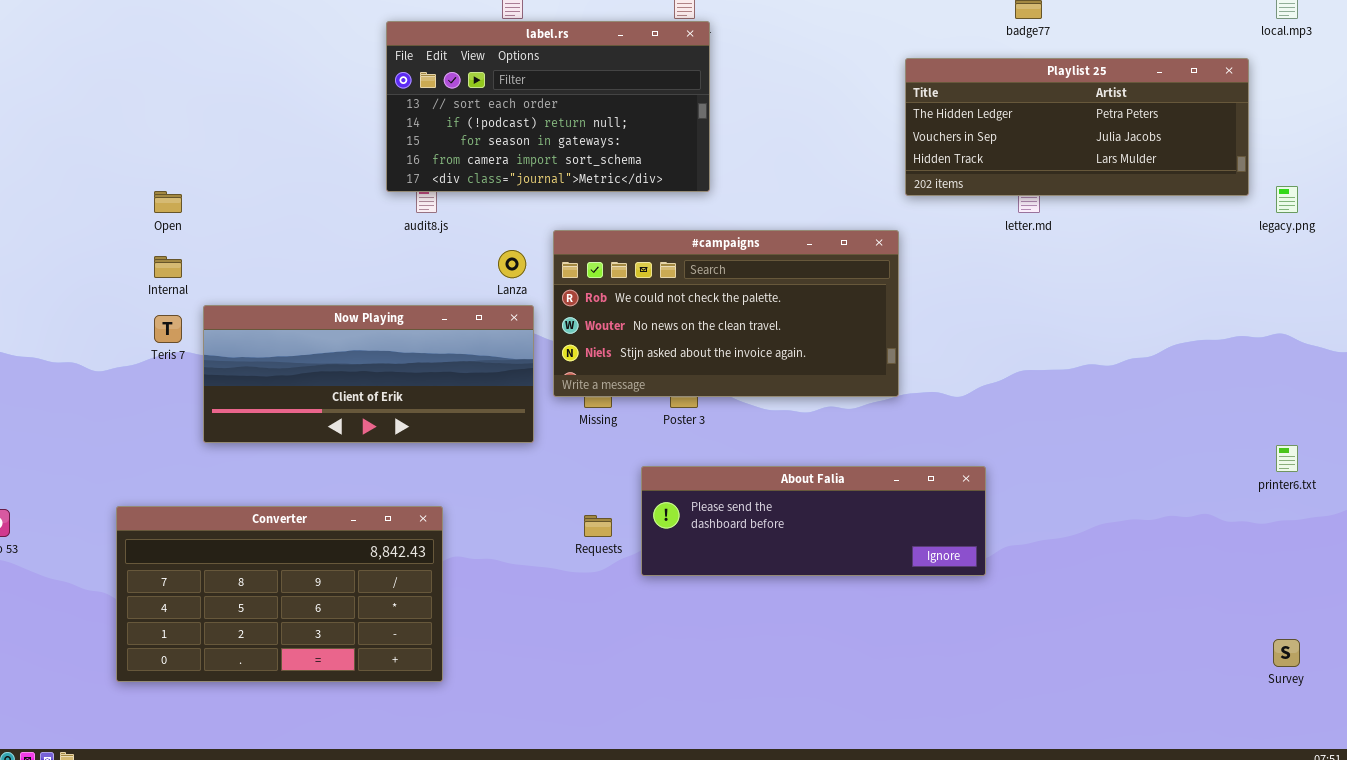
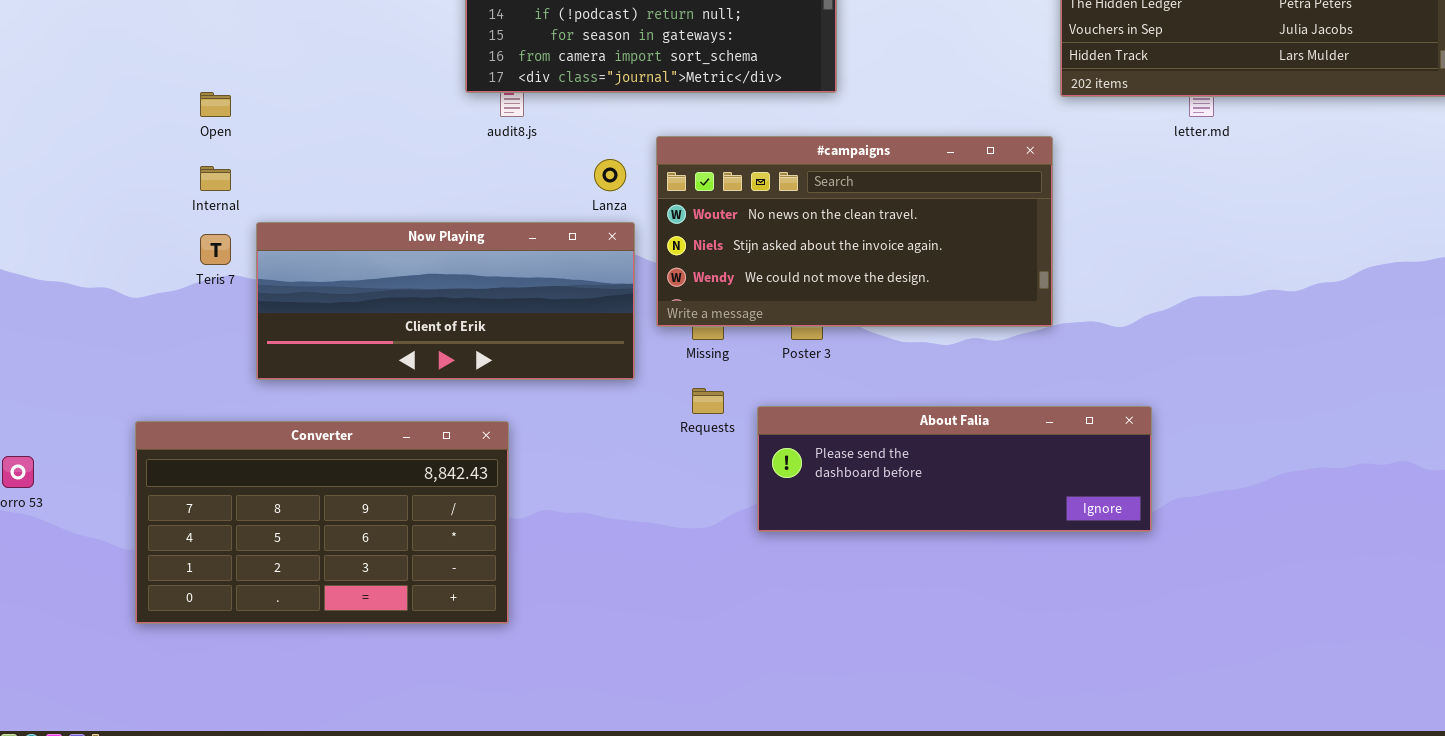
#campaigns: [553,230,899,397] -> [656,136,1053,327], scrolled down 1 row
Converter: [116,506,443,682] -> [135,421,509,624], moved
Requests: [584,515,612,537] -> [692,388,724,414], moved

